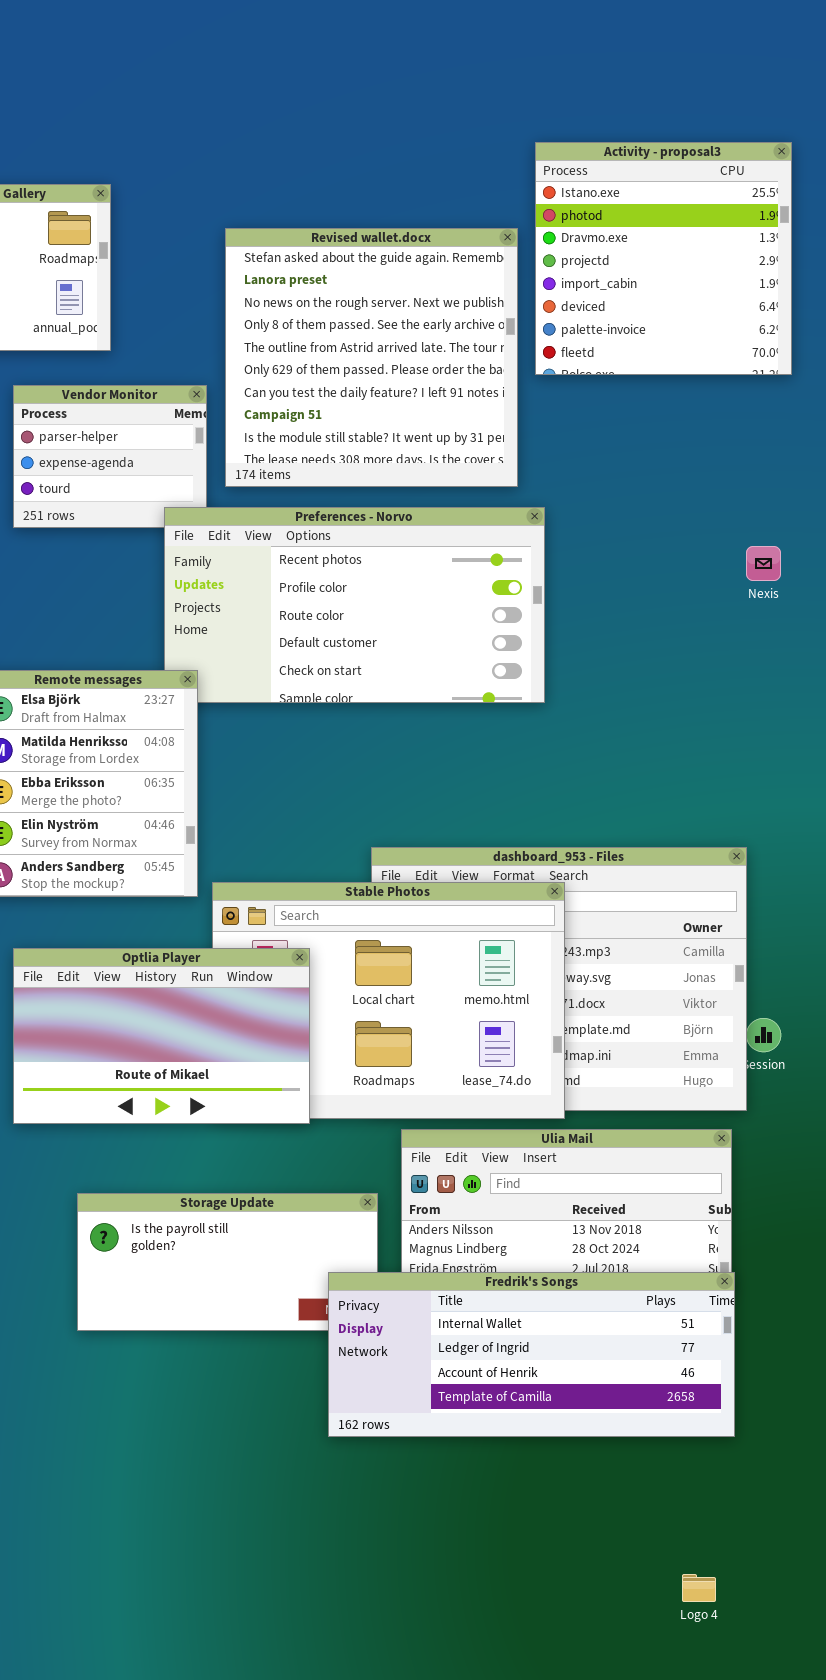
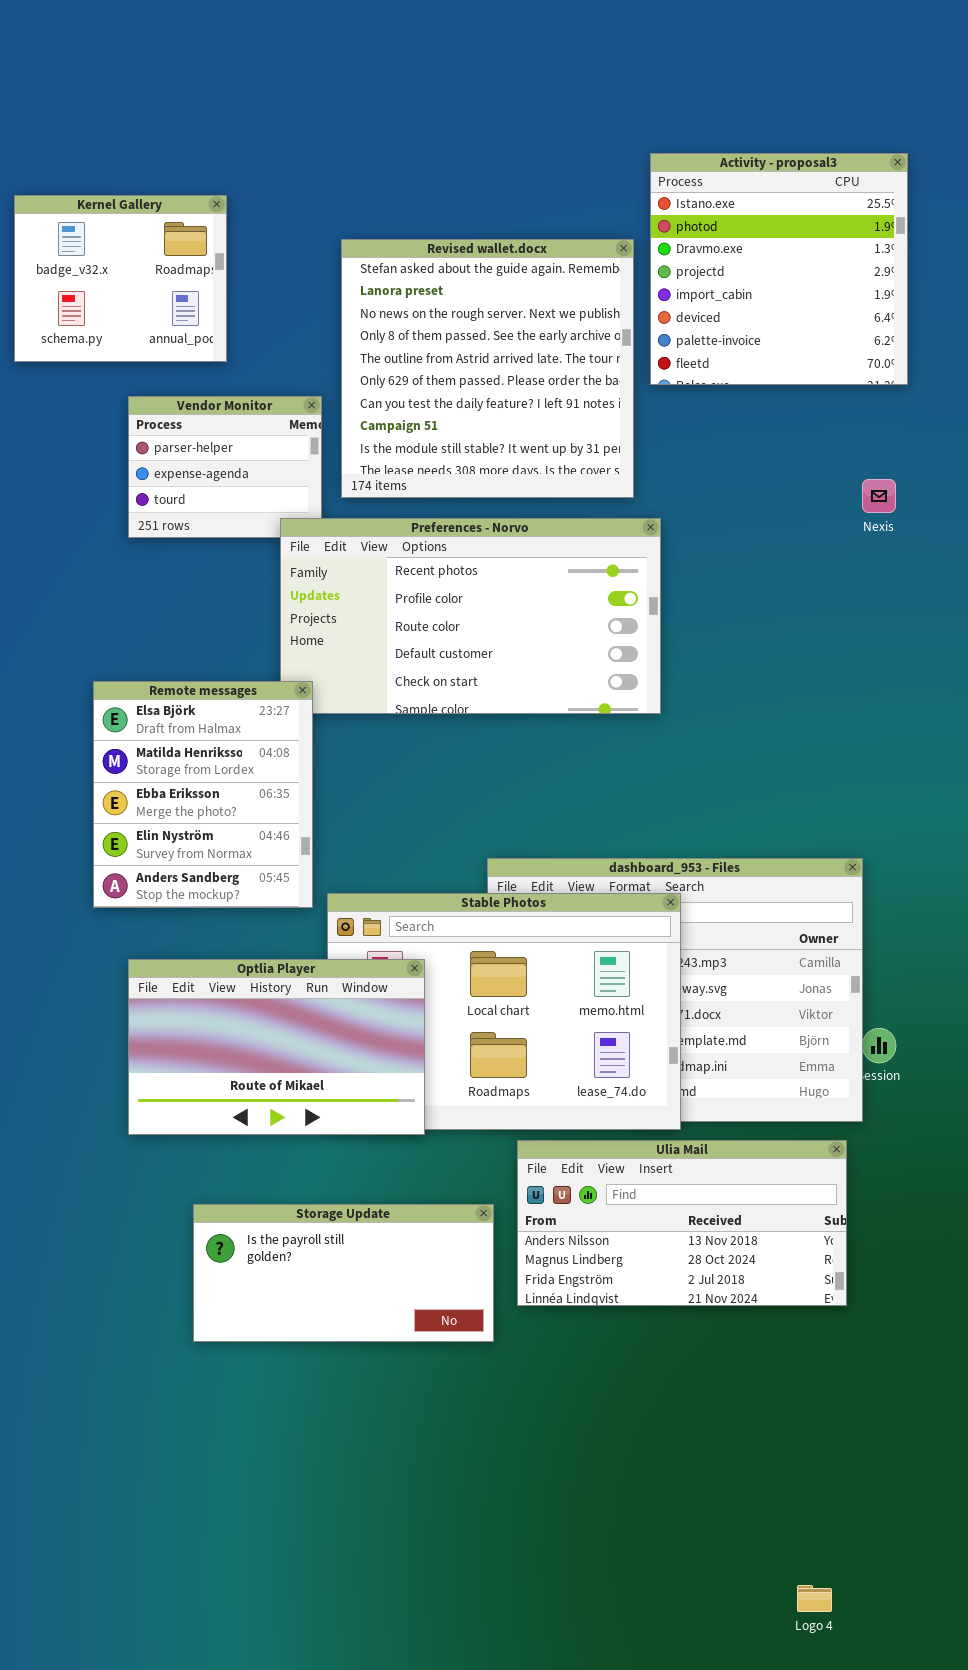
Nexis: [746,546,781,581] -> [862,479,896,513], moved
Fredrik's Songs: [328,1272,735,1437] -> none, closed

